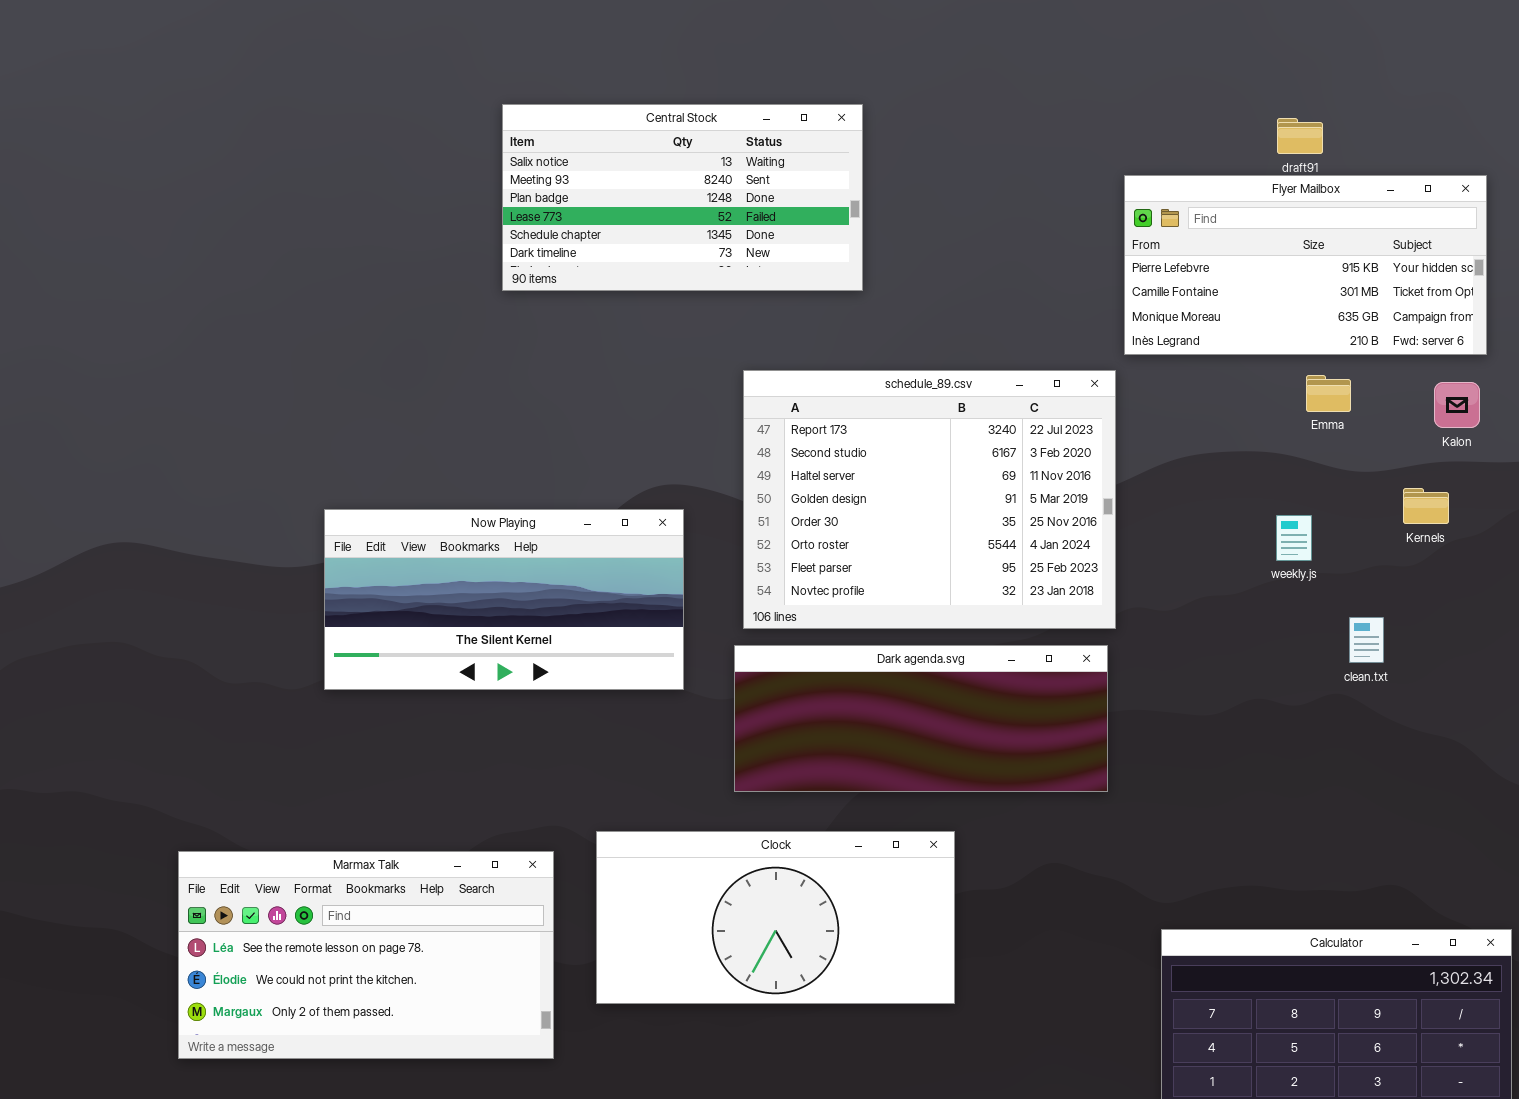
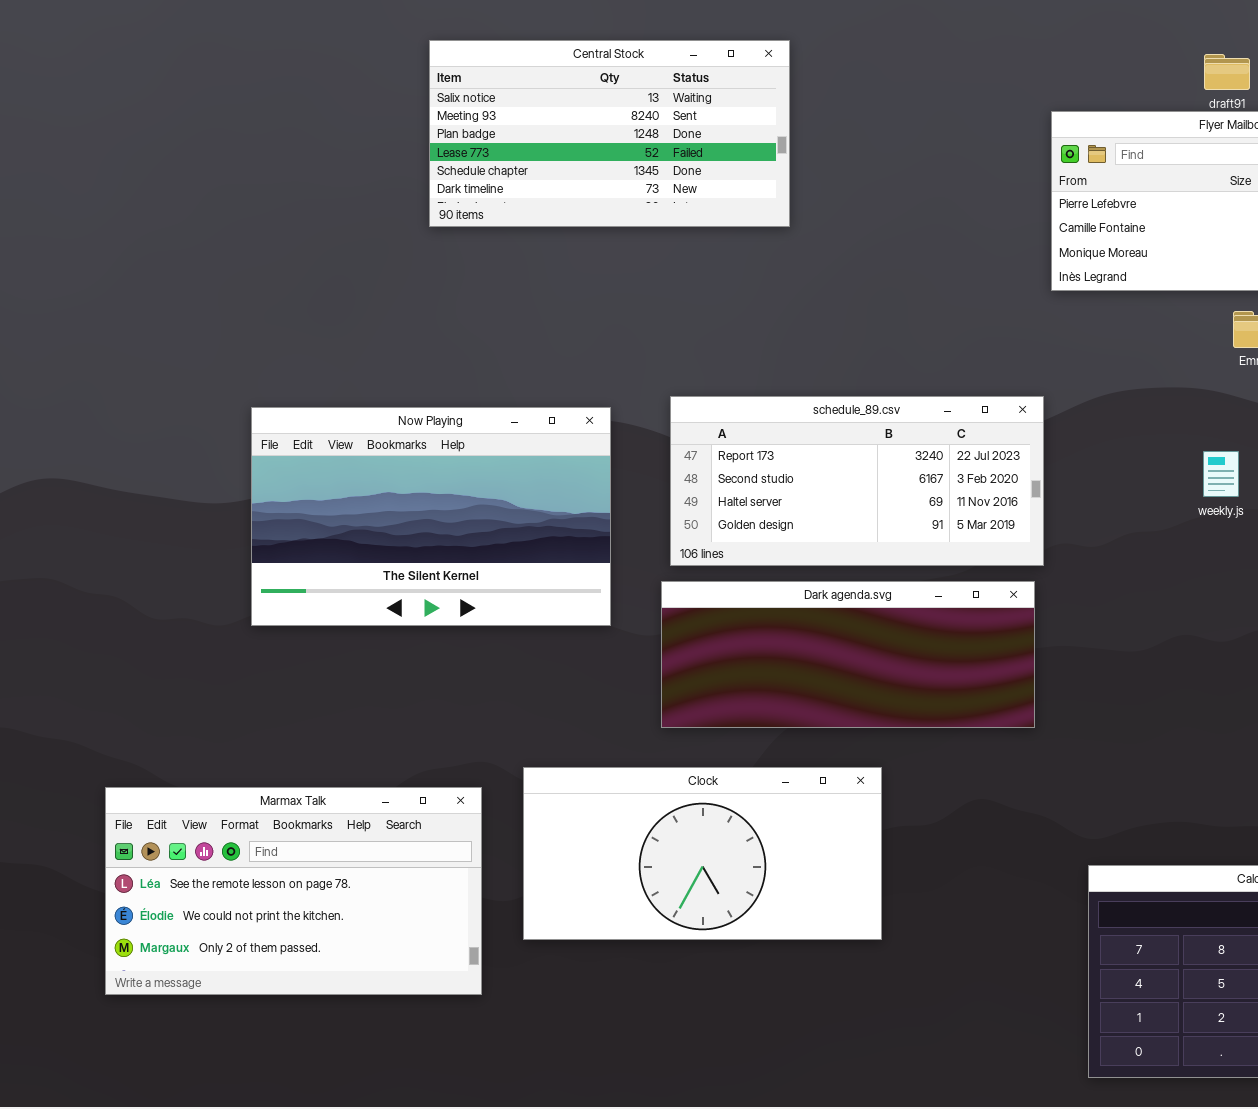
schedule_89.csv: [743,370,1116,629] -> [670,396,1044,566], resized
Now Playing: [324,509,684,690] -> [251,407,611,626], resized

